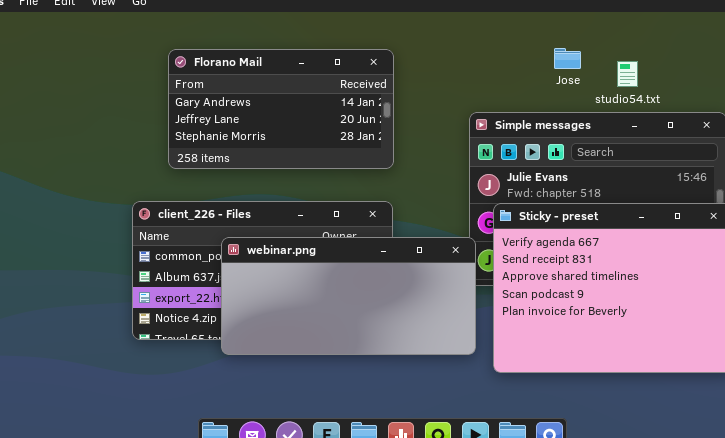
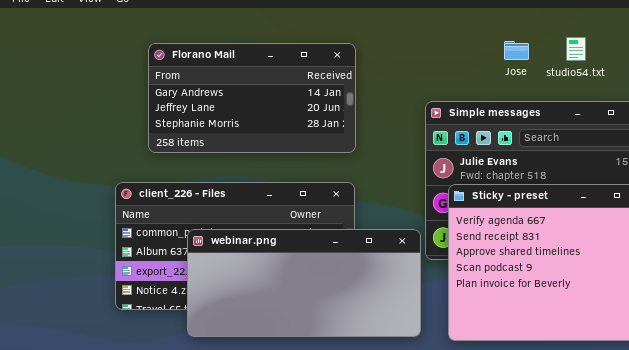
studio54.txt: [617,61,638,87] -> [566,37,586,61], moved
webinar.png: [221,237,476,355] -> [187,229,421,337], moved

